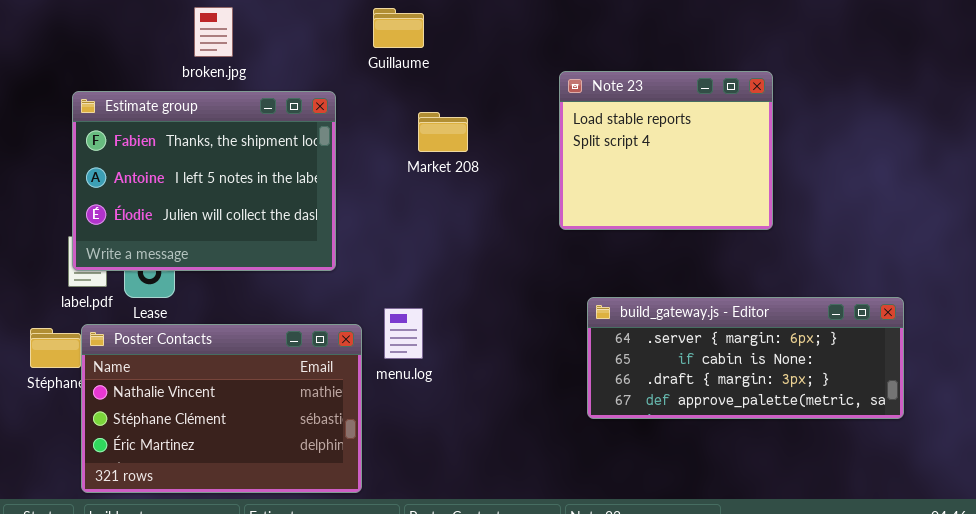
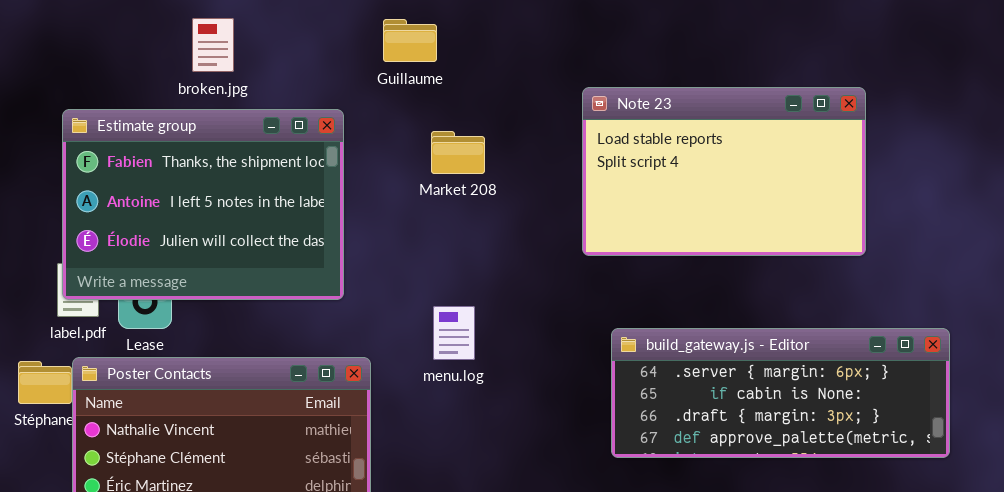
Note 23: [559,71,773,230] -> [582,87,866,256], resized
menu.log: [384,308,423,359] -> [433,306,475,360], moved

